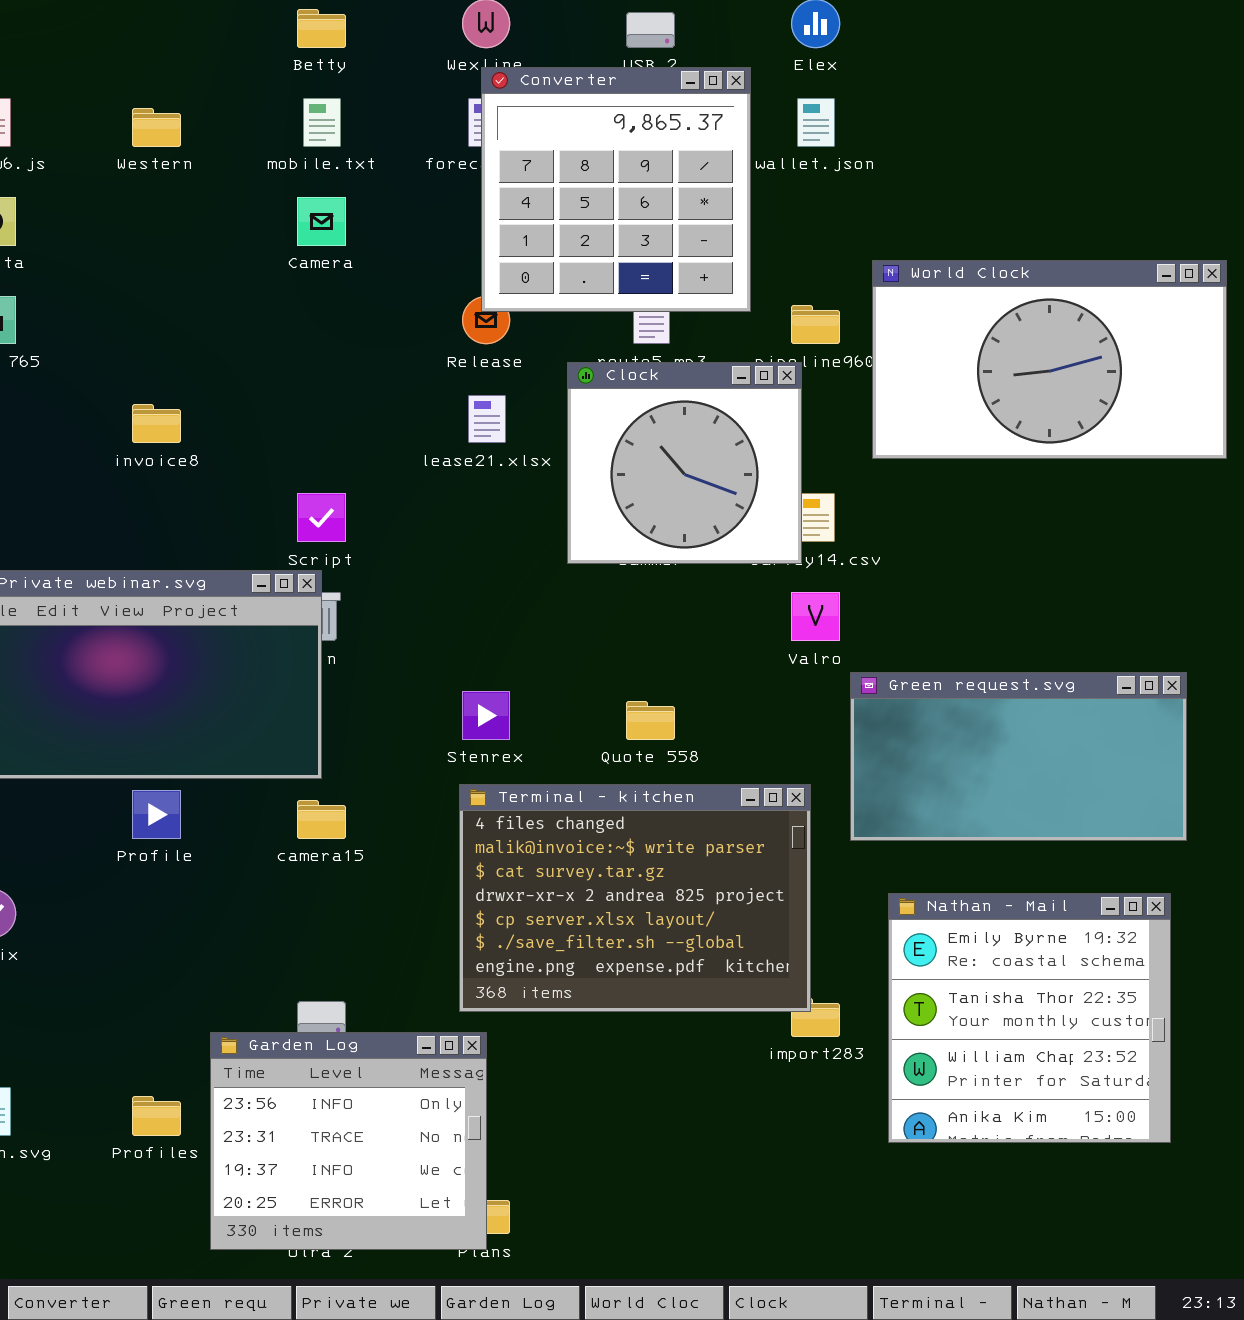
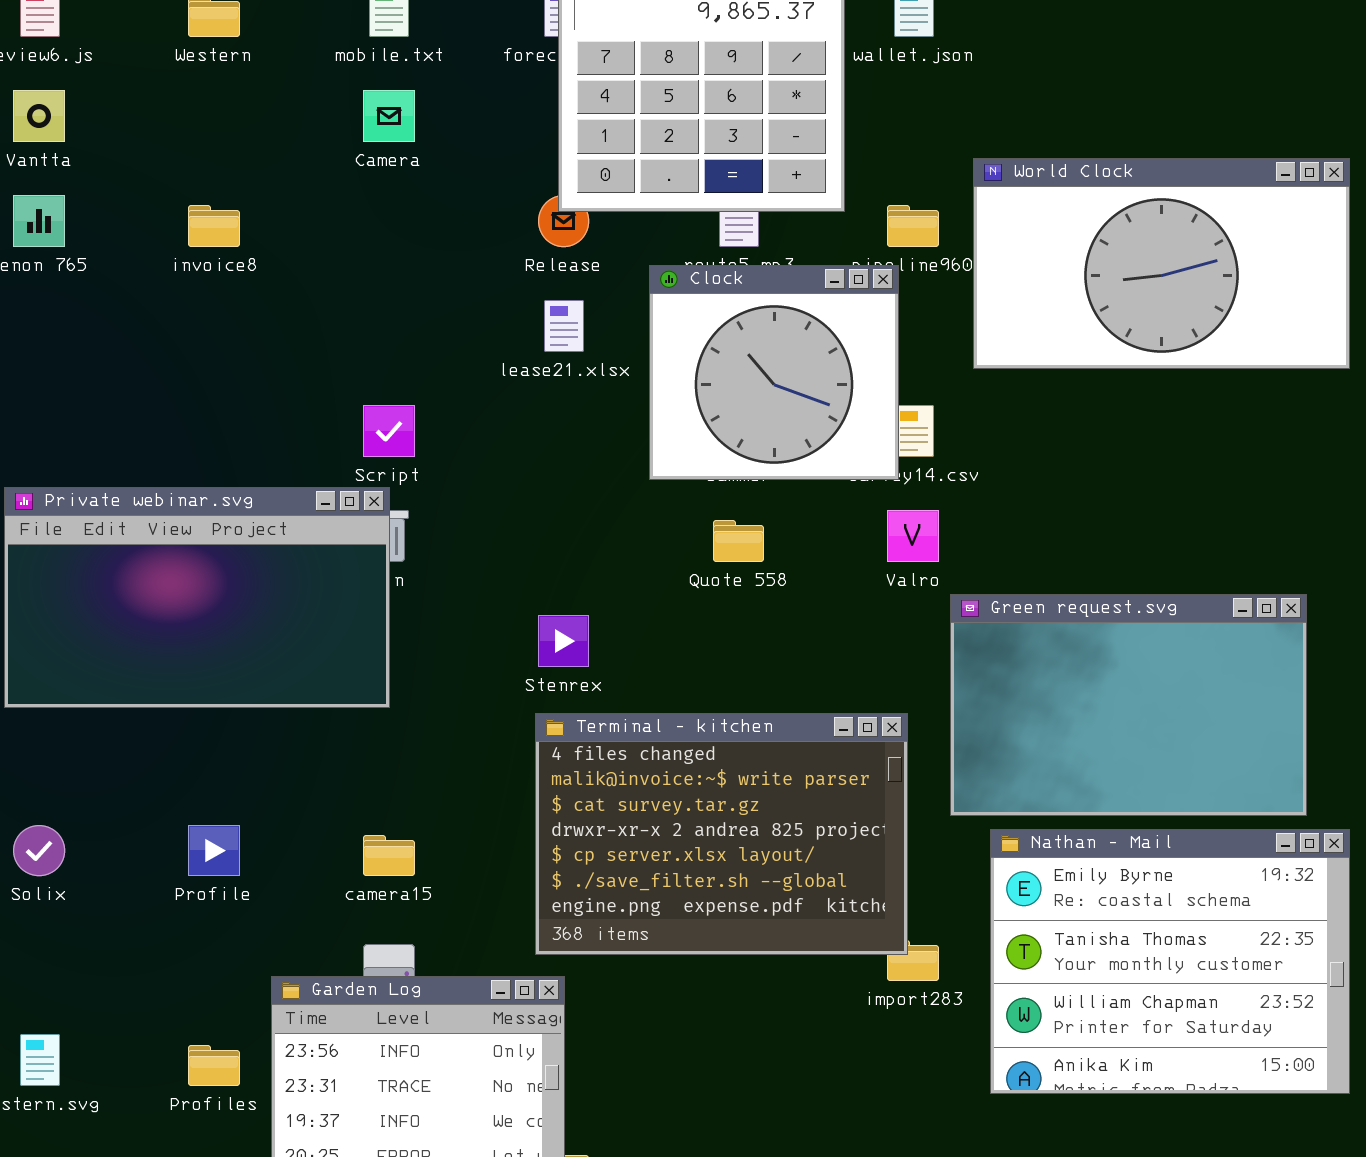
invoice8: [132,404,181,443] -> [188,205,240,247], moved
Green request.svg: [850,672,1187,841] -> [950,594,1307,816], resized
Quote 558: [626,701,675,740] -> [713,520,764,562], moved
Profile: [132,790,181,839] -> [188,825,240,876], moved
camera15: [297,800,346,839] -> [363,835,415,876], moved
Nathan - Mail: [888,893,1171,1143] -> [990,829,1350,1094], resized

